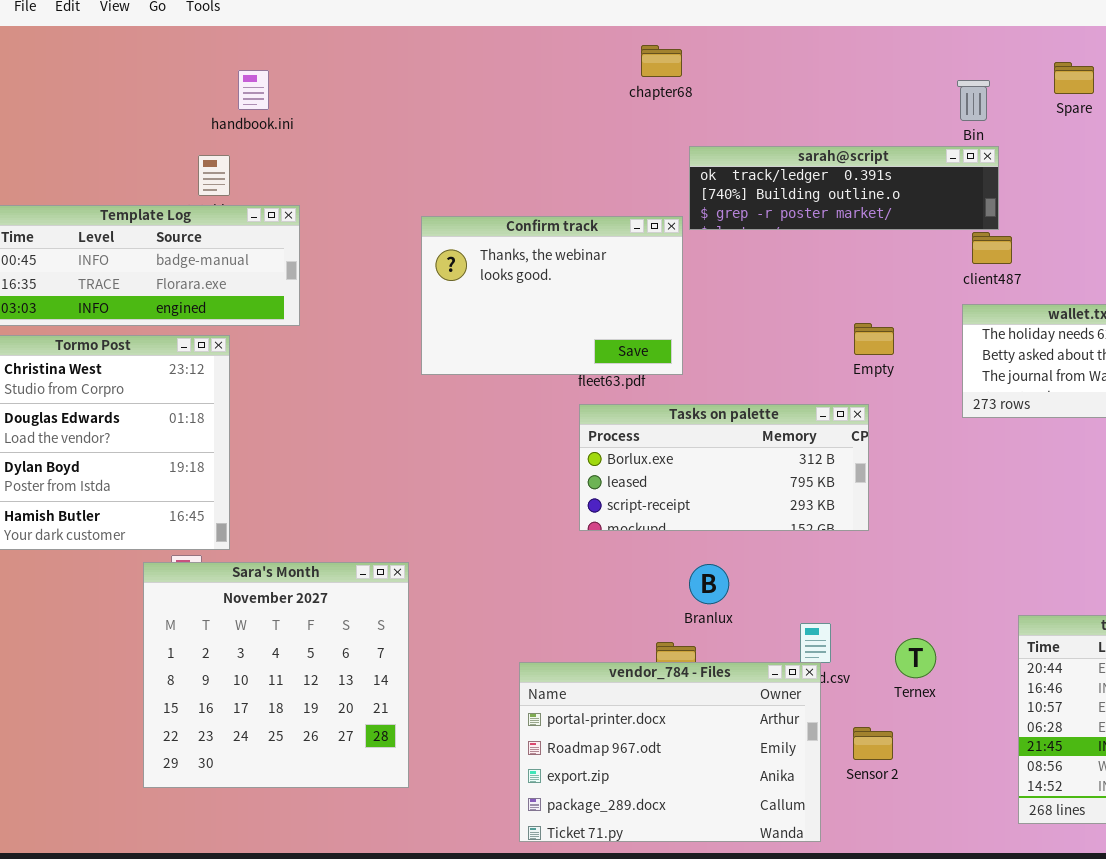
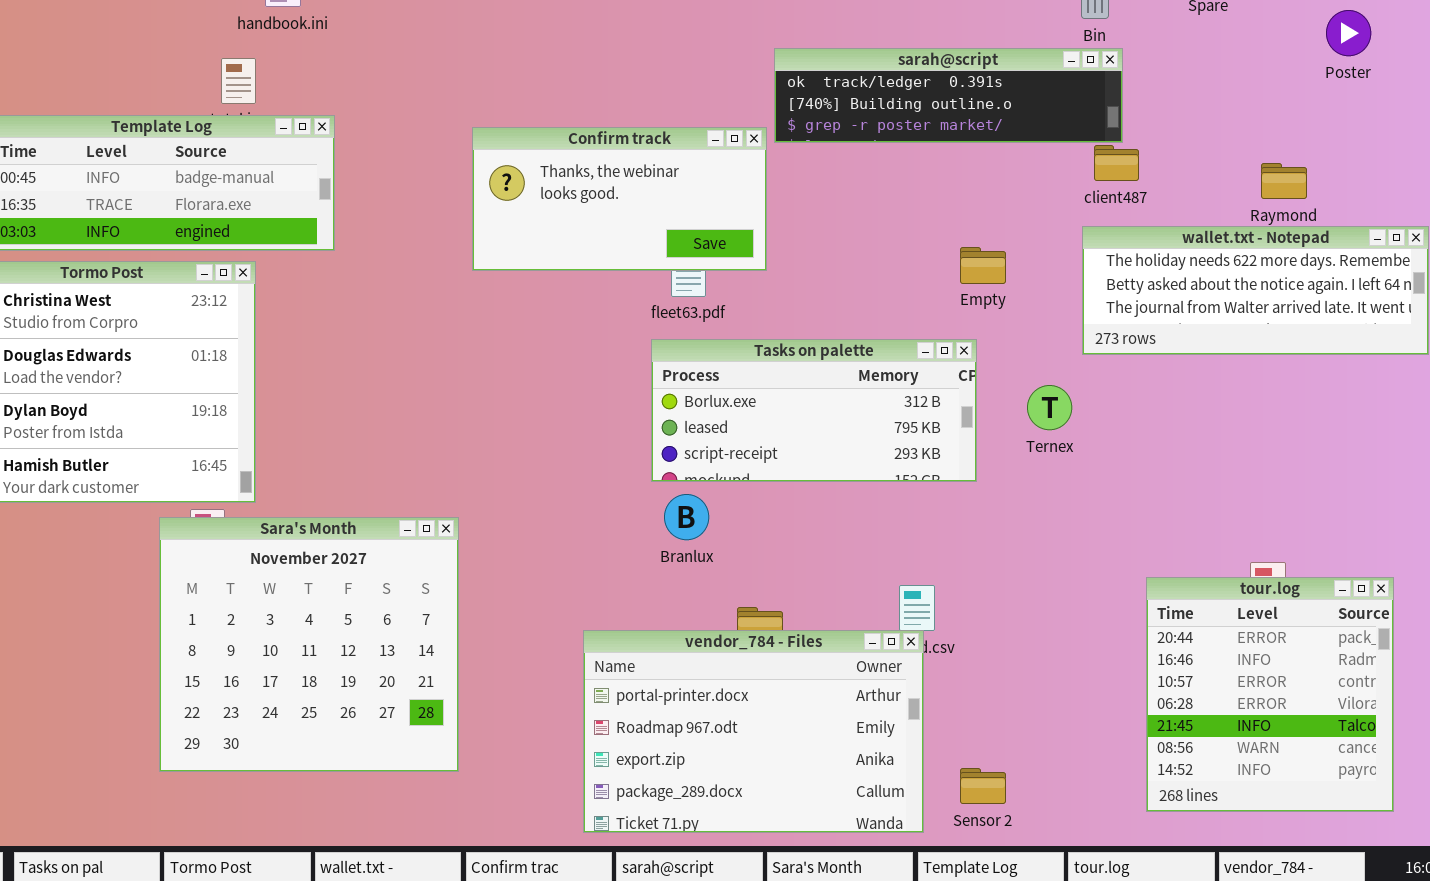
Confirm track: [421,216,683,375] -> [472,127,767,271], resized
Branlux: [689,564,729,604] -> [664,494,709,540], moved
Ternex: [895,638,936,678] -> [1027,385,1072,430], moved
Sensor 2: [853,727,893,760] -> [960,768,1006,804], moved

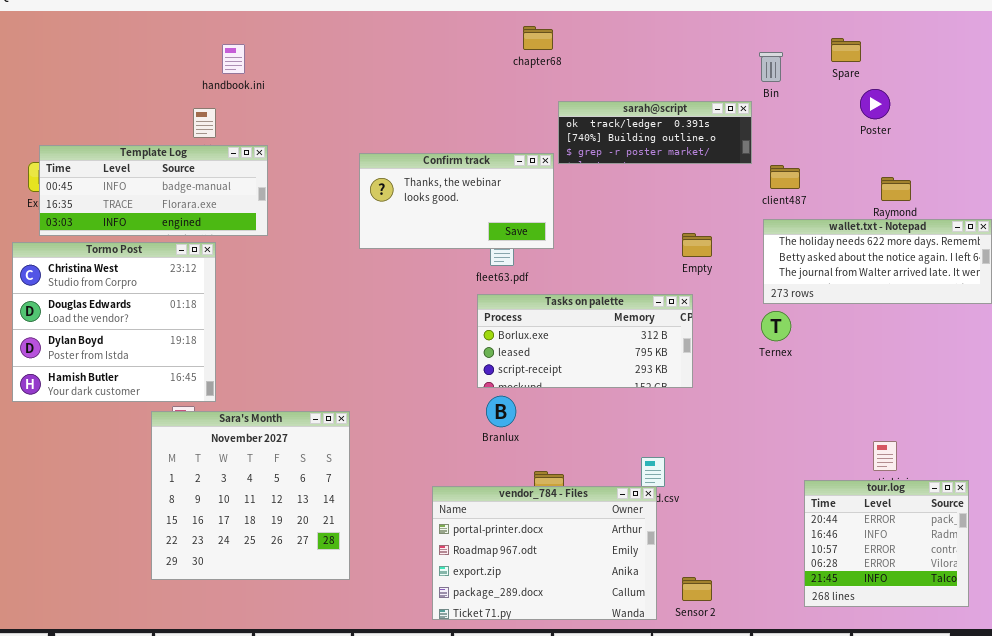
Poster: [1326,10,1371,56] -> [860,89,890,119], moved
sarah@script: [774,48,1123,143] -> [558,101,752,164], resized
Ternex: [1027,385,1072,430] -> [761,311,791,341], moved
tour.log: [1146,577,1394,812] -> [804,480,969,607], resized

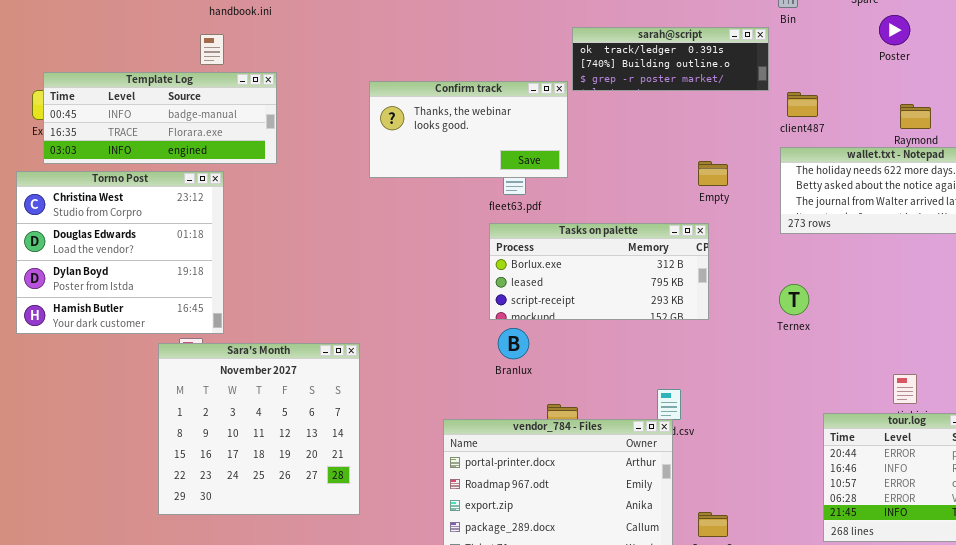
Ternex: [761,311,791,341] -> [779,284,809,315], moved

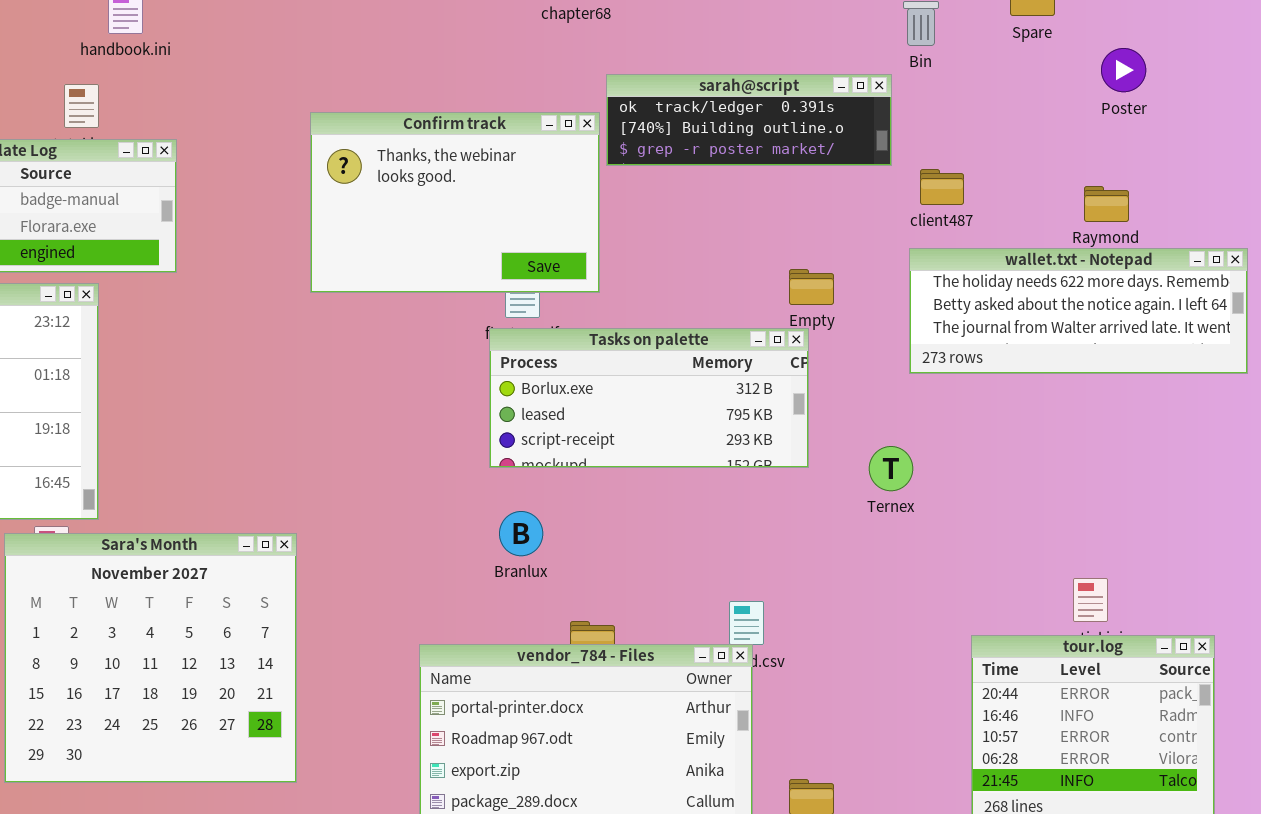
Poster: [879,15,910,45] -> [1101,48,1146,92], moved
Confirm track: [369,81,568,178] -> [310,112,600,293], resized
Tasks on palette: [489,223,709,320] -> [489,328,809,468], moved
Ternex: [779,284,809,315] -> [869,446,913,491], moved

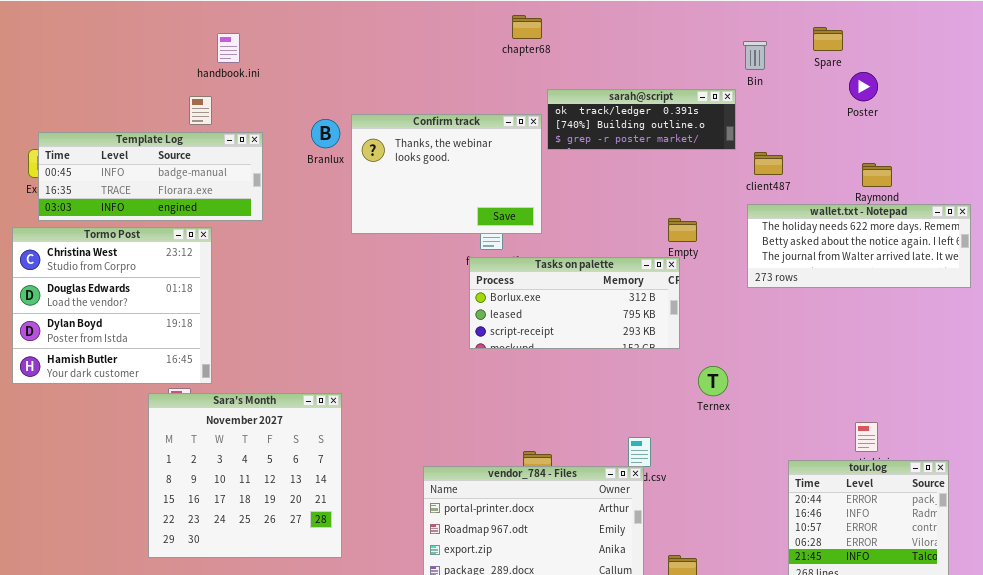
Poster: [1101,48,1146,92] -> [849,72,878,101], moved
Ternex: [869,446,913,491] -> [698,366,728,396], moved
Branlux: [499,511,543,556] -> [311,119,340,148], moved

